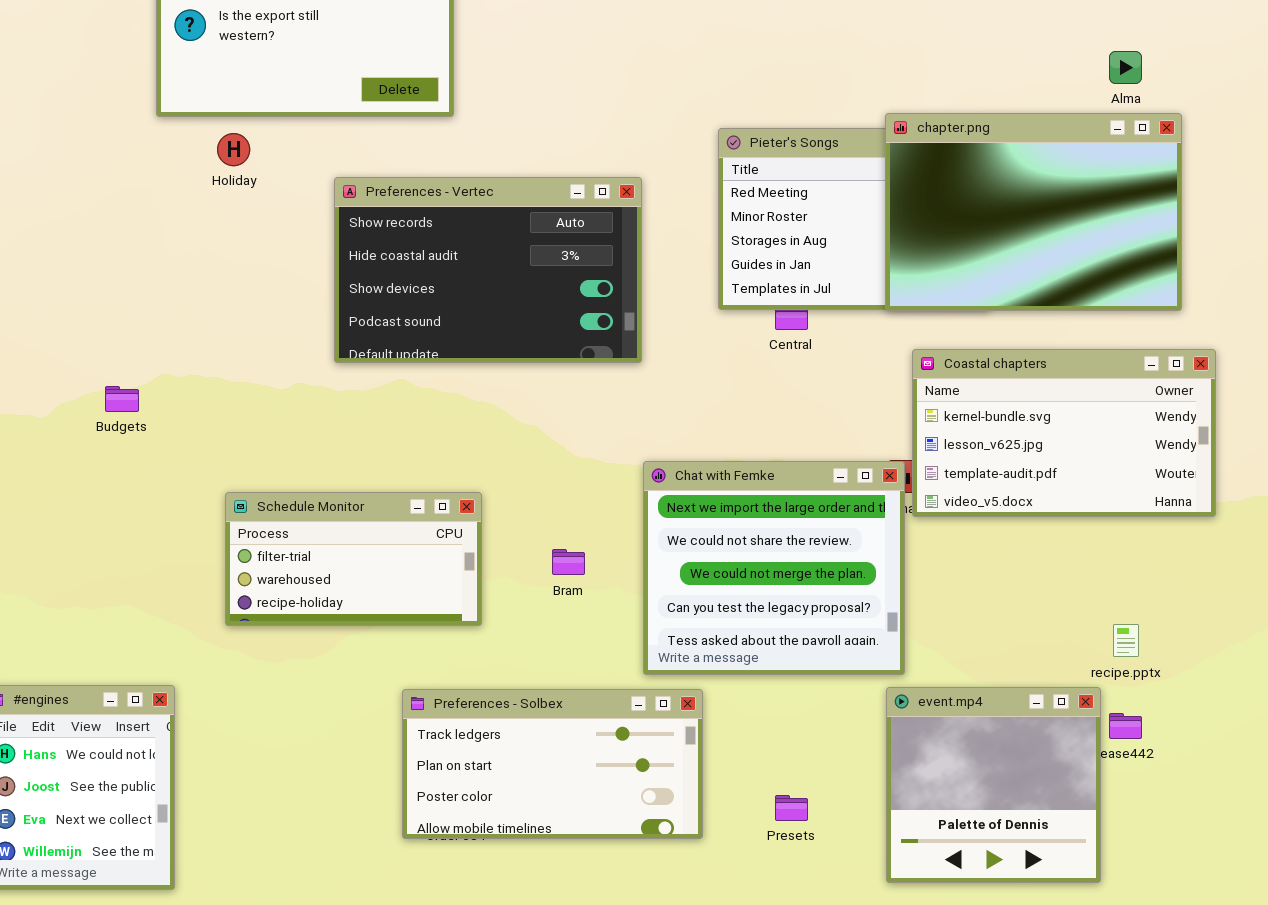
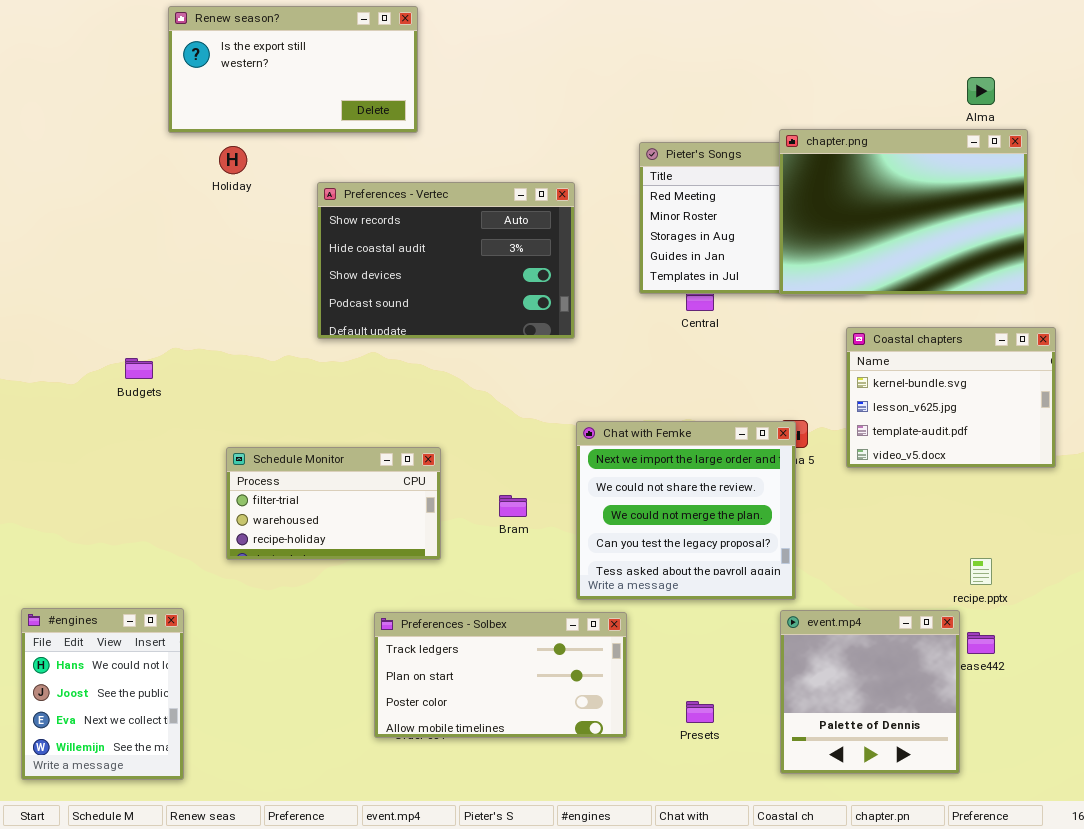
Coastal chapters: [912,349,1216,517] -> [846,327,1056,468], resized

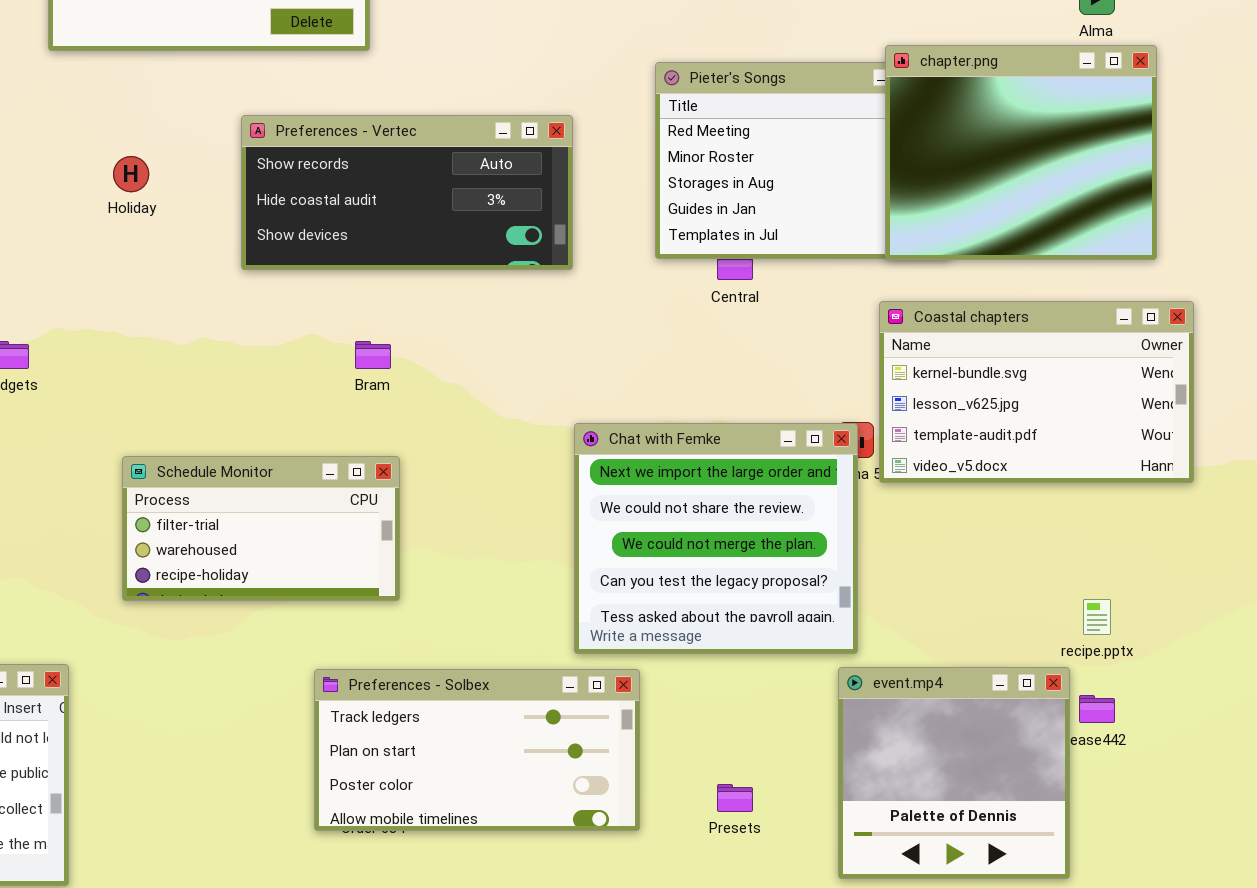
chapter.png: [779,129,1028,295] -> [885,45,1157,260], resized
Holiday: [219,146,247,174] -> [113,156,149,192], moved
Preferences - Vertec: [317,182,575,339] -> [241,115,573,270], resized
Coastal chapters: [846,327,1056,468] -> [879,301,1194,483], resized
Bram: [499,495,527,517] -> [355,341,391,369], moved

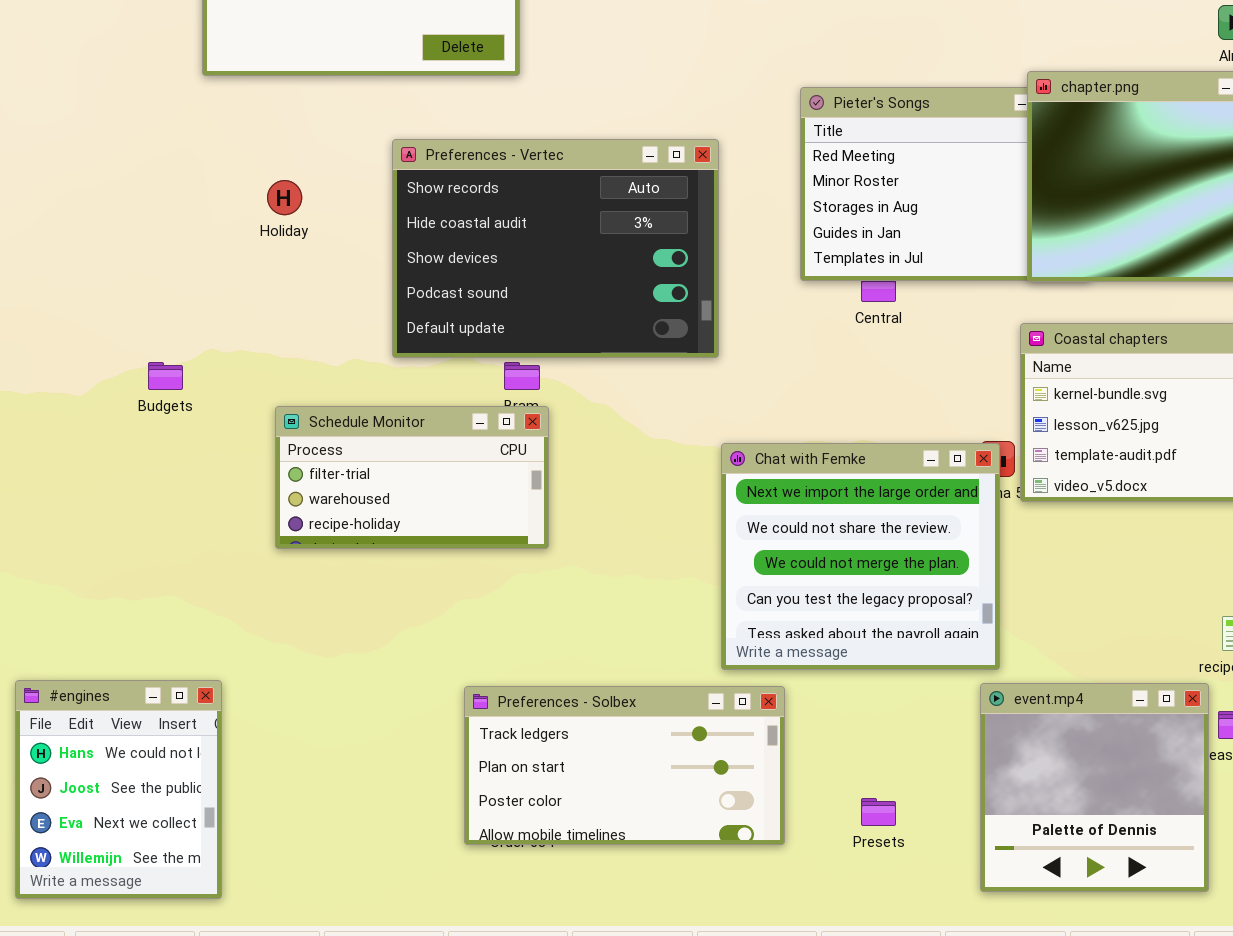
Preferences - Vertec: [241,115,573,270] -> [392,139,719,358], resized
Schedule Monitor: [122,456,400,601] -> [275,406,549,549], moved

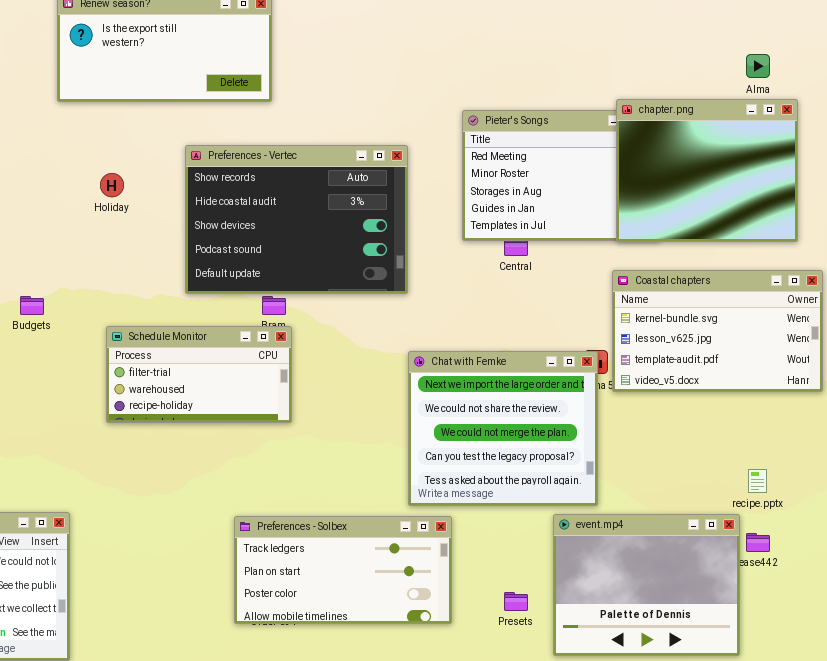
event.mp4: [980,683,1209,892] -> [553,514,740,656], resized

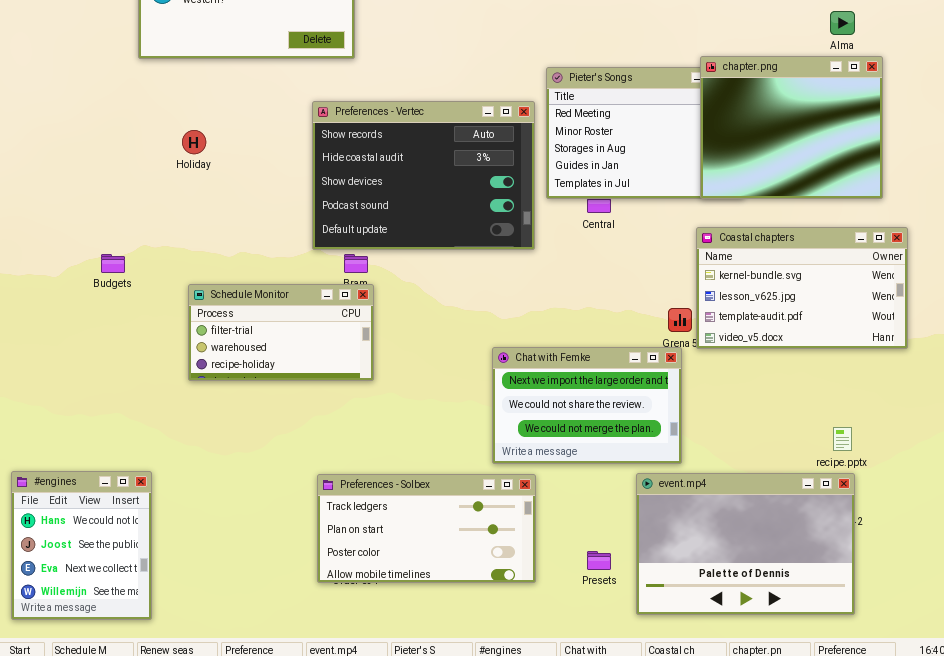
Preferences - Vertec: [185,145,408,294] -> [312,101,535,250], moved
Chat with Femke: [408,351,598,506] -> [492,347,682,464], resized
event.mp4: [553,514,740,656] -> [636,473,855,615], resized

